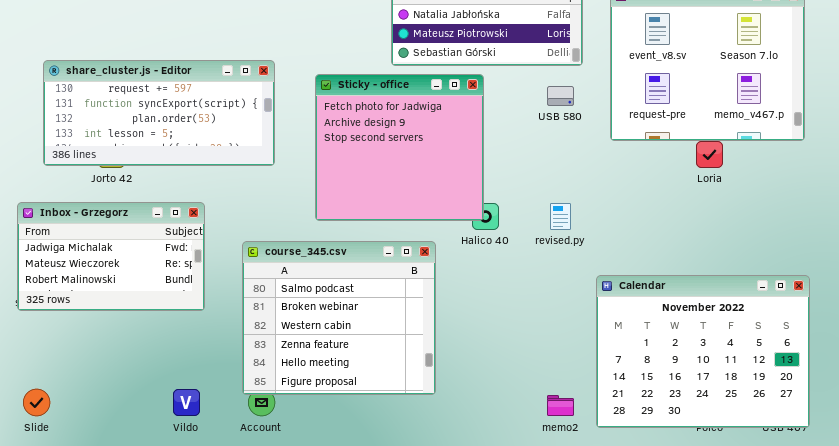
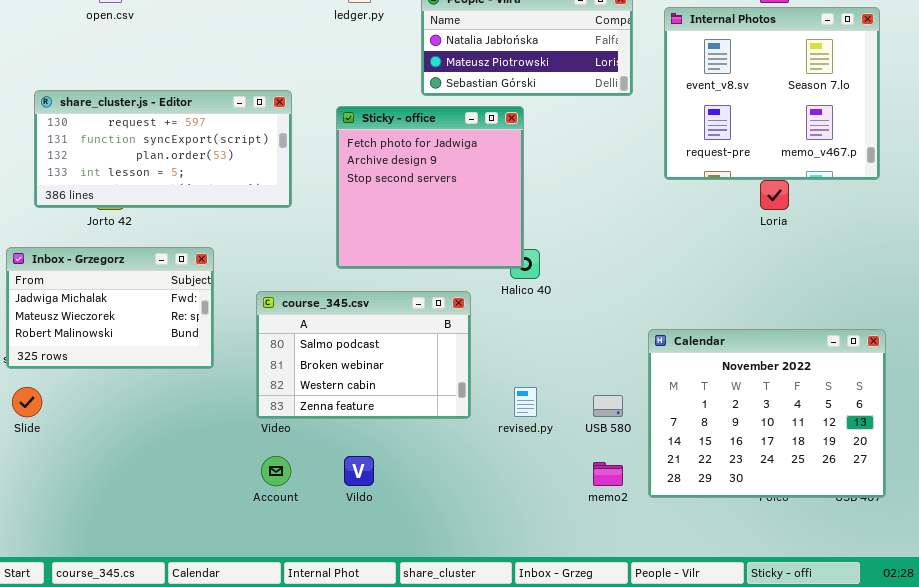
USB 580: [547,86,574,106] -> [593,395,623,417], moved
revised.py: [550,203,571,230] -> [514,387,537,417], moved
course_345.csv: [242,241,436,395] -> [256,291,471,419], resized
Slide: [23,389,50,416] -> [12,387,42,417], moved
Vildo: [173,389,200,416] -> [344,456,374,486], moved

